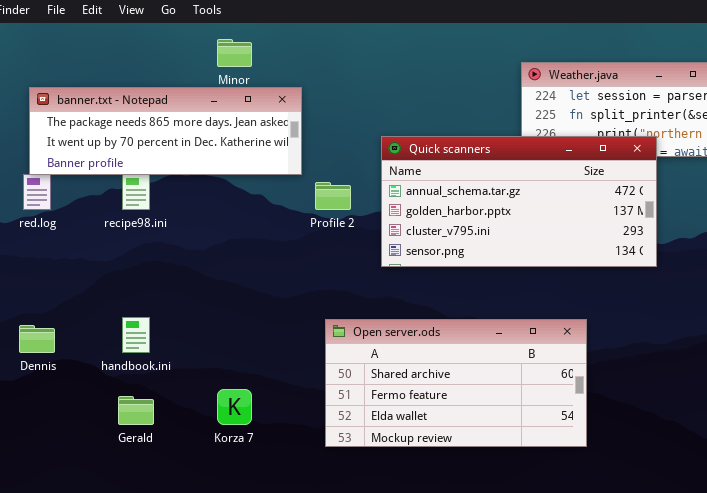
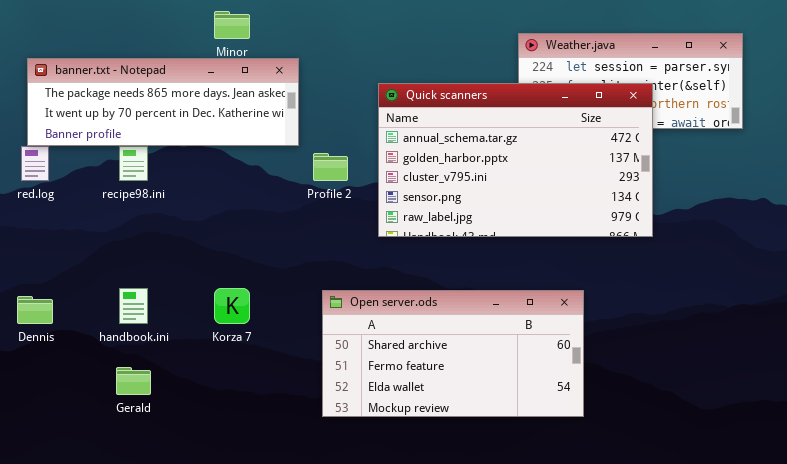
Quick scanners: [381,136,657,267] -> [378,83,653,237], resized
Korza 7: [217,389,252,425] -> [214,288,250,324], moved

